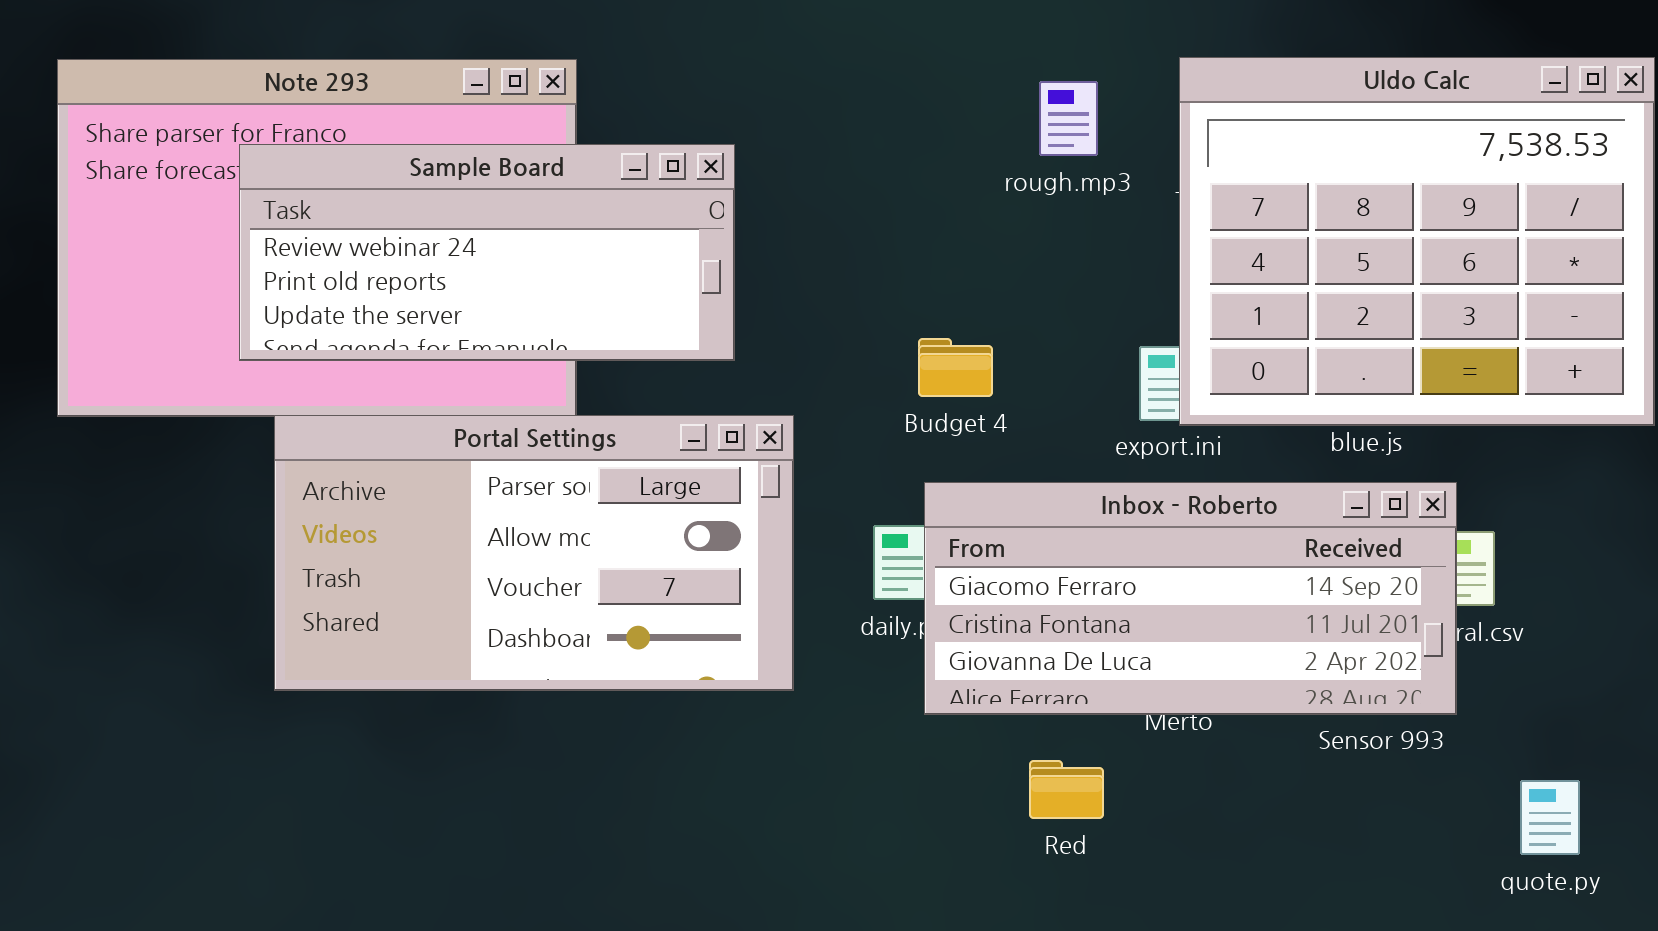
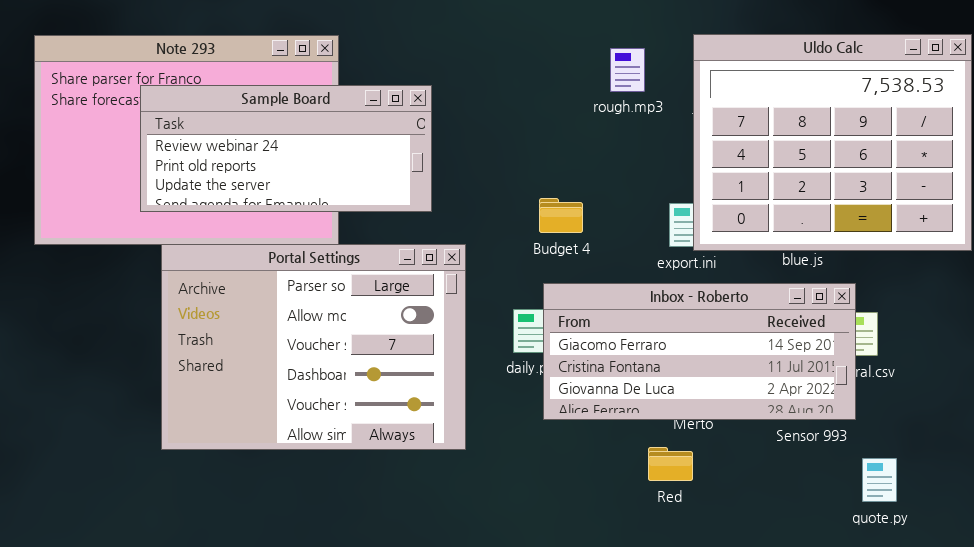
Portal Settings: [274,415,794,691] -> [161,244,466,450], resized
Red: [1029,760,1104,819] -> [648,447,693,481], moved
quote.py: [1520,780,1580,855] -> [862,458,897,502], moved

